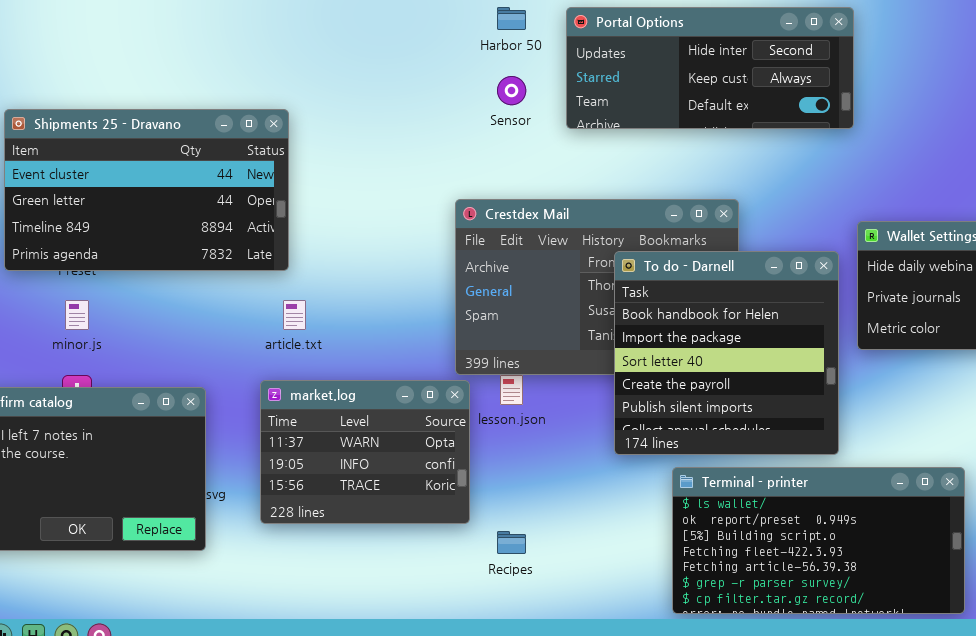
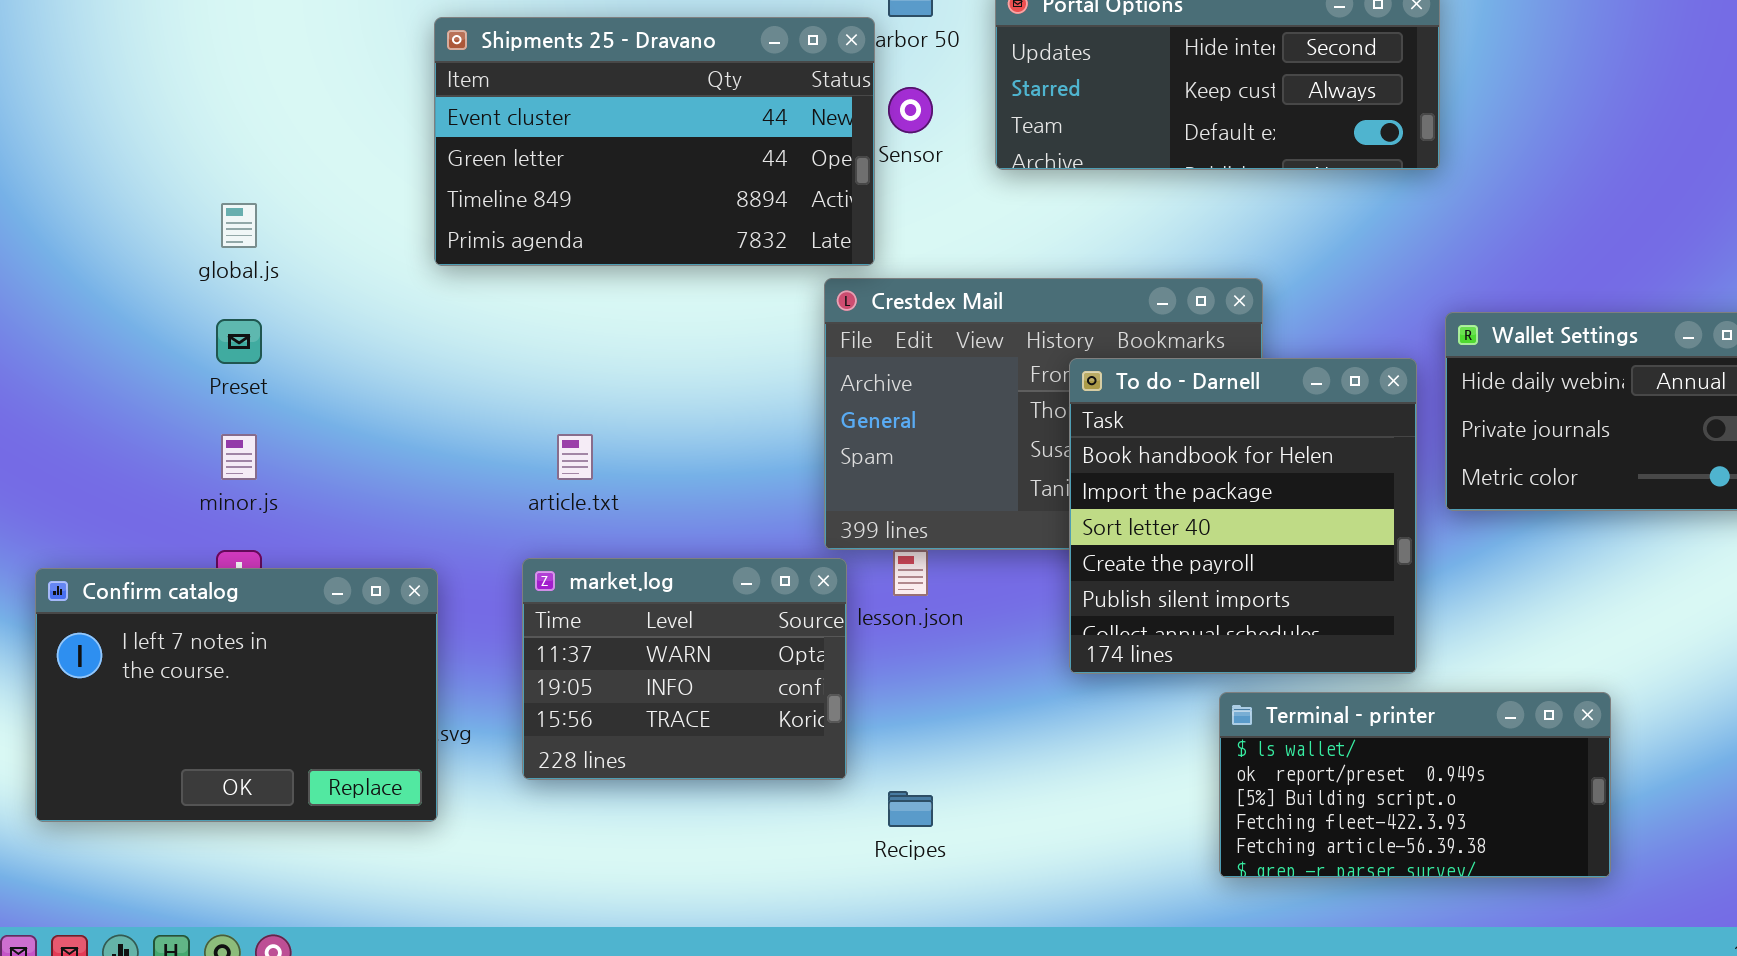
Shipments 25 - Dravano: [4,109,289,271] -> [434,17,875,266], moved
Terminal - printer: [672,467,965,614] -> [1219,692,1611,878], resized

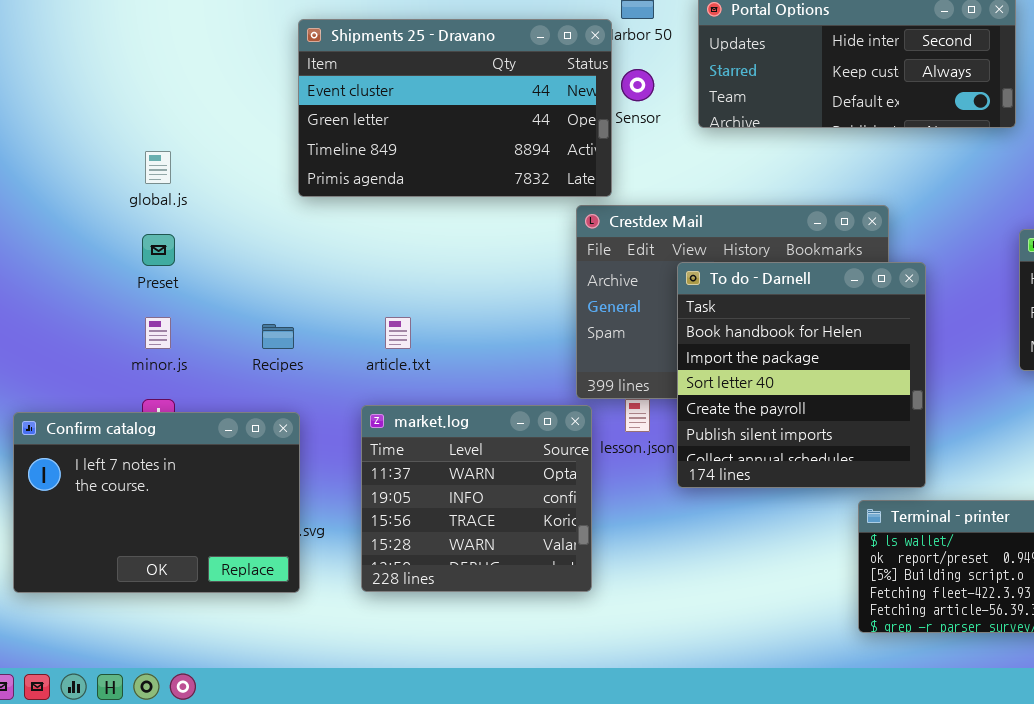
To do - Darnell: [1069,358,1417,674] -> [677,262,926,488], moved
market.log: [522,558,847,780] -> [361,405,592,592], resized
Recipes: [888,791,933,827] -> [262,324,294,349], moved

